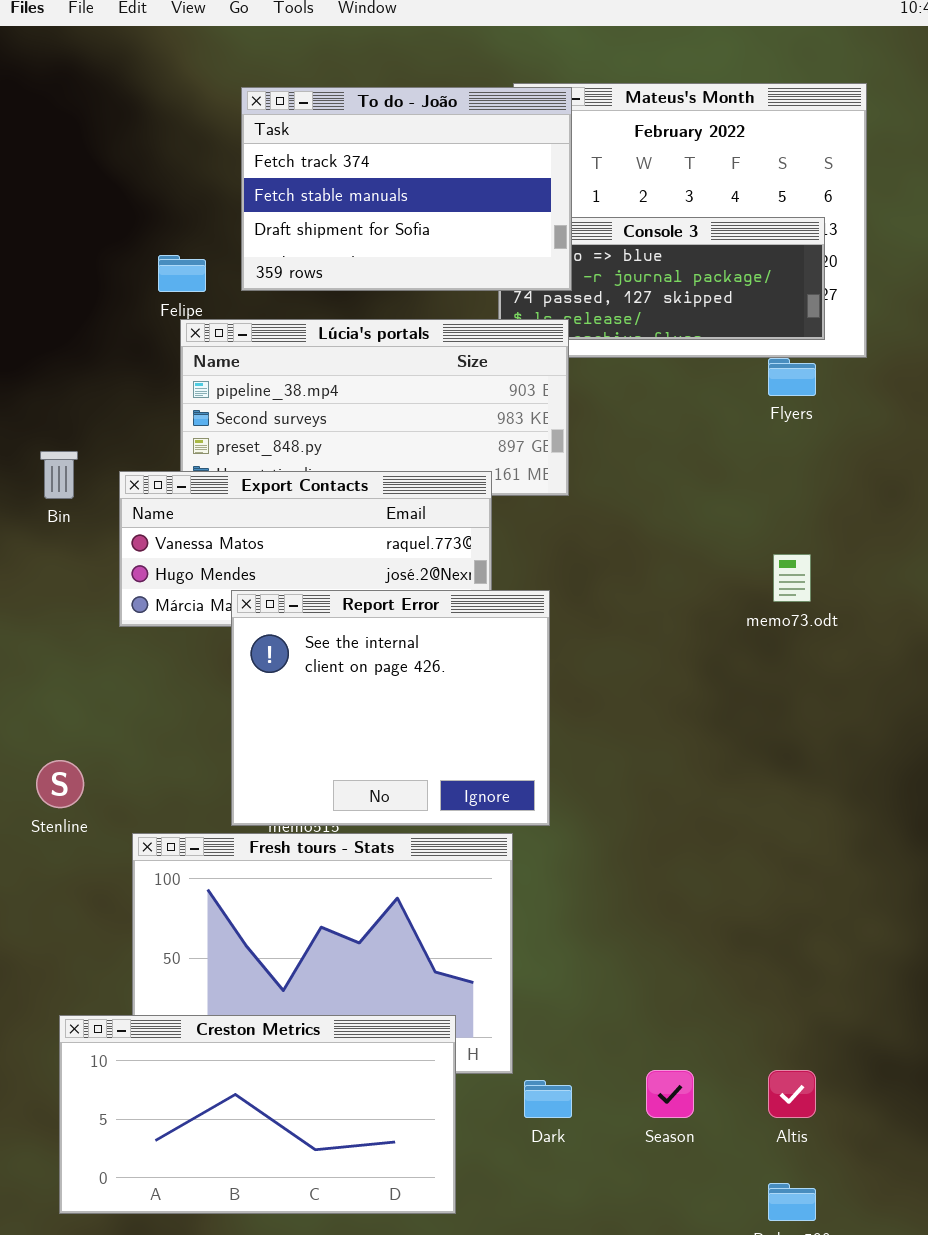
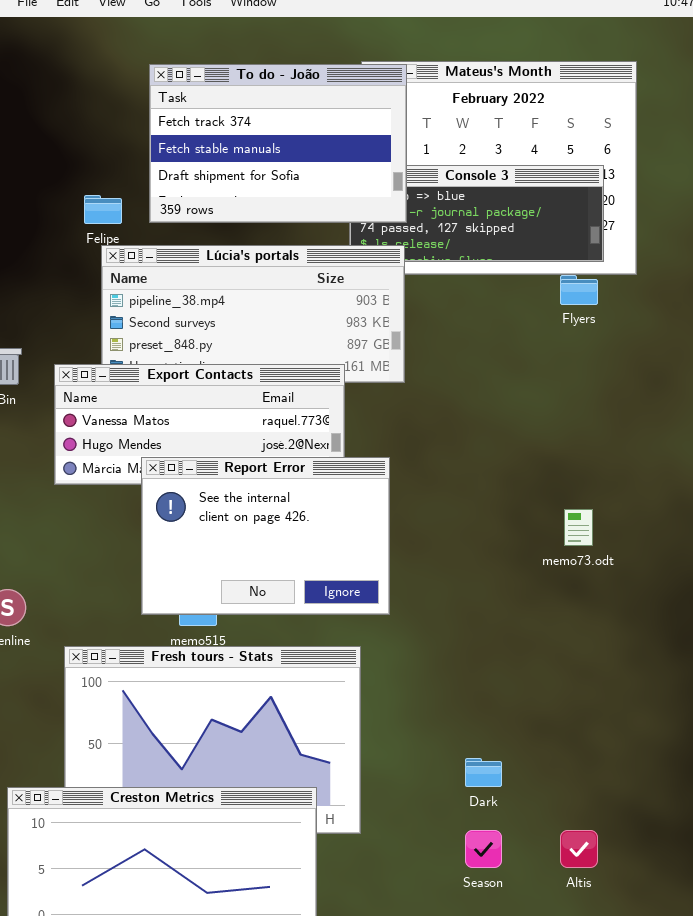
memo73.odt: [773,554,811,602] -> [564,509,593,546], moved
Report Error: [231,590,550,826] -> [141,457,390,615], resized
Dark: [524,1080,572,1118] -> [465,758,502,787], moved

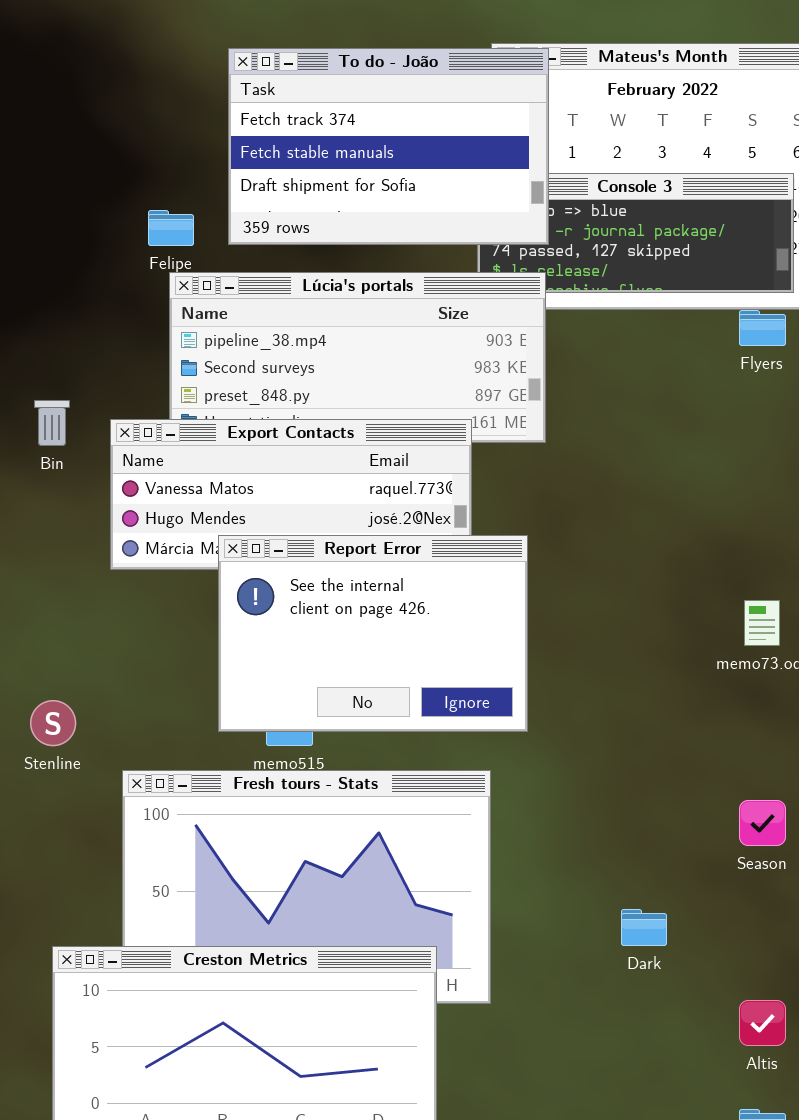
Season: [465,830,502,868] -> [739,800,786,846], moved

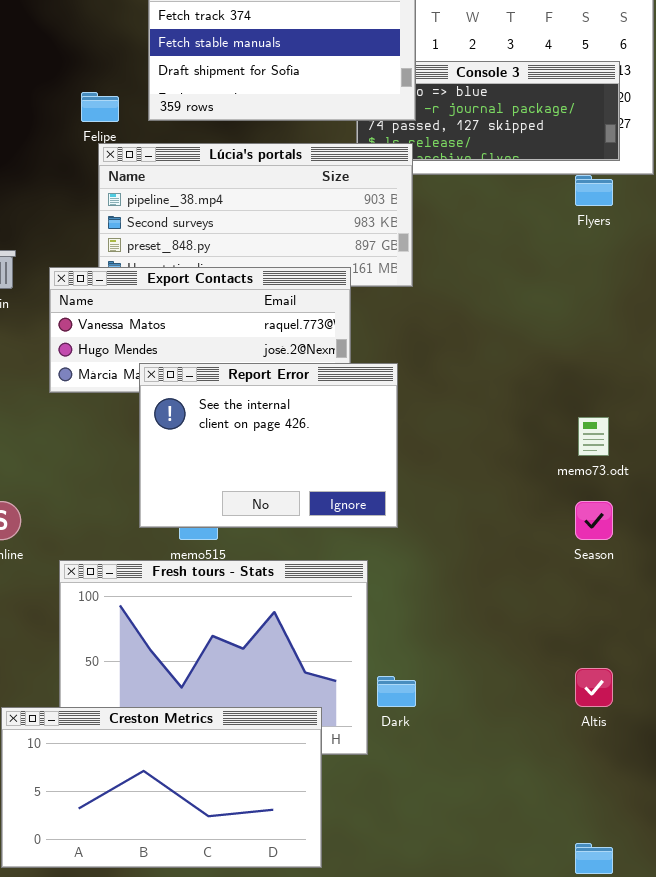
Season: [739,800,786,846] -> [575,501,613,540], moved
Dark: [621,909,667,946] -> [377,676,416,707], moved
Altis: [739,1000,786,1046] -> [575,668,613,707], moved

